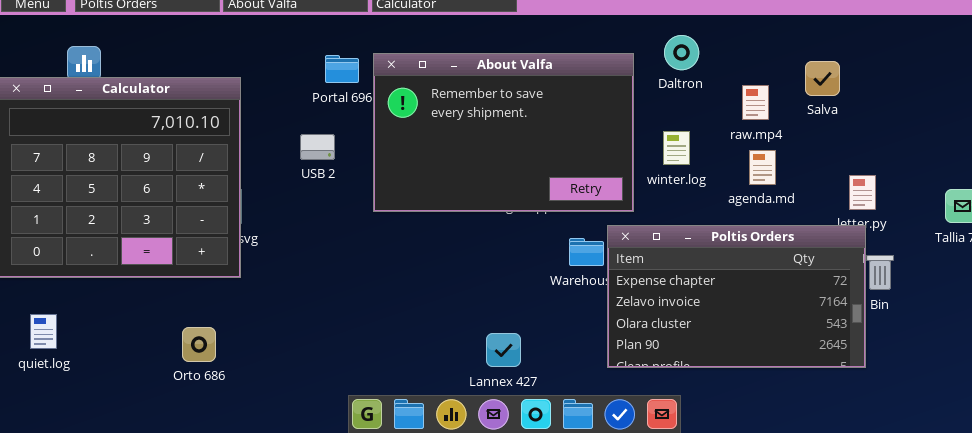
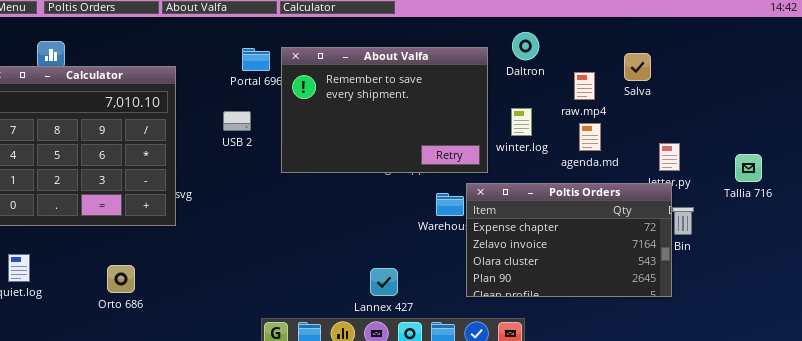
Orto 686: [182,327,216,362] -> [107,265,135,293], moved

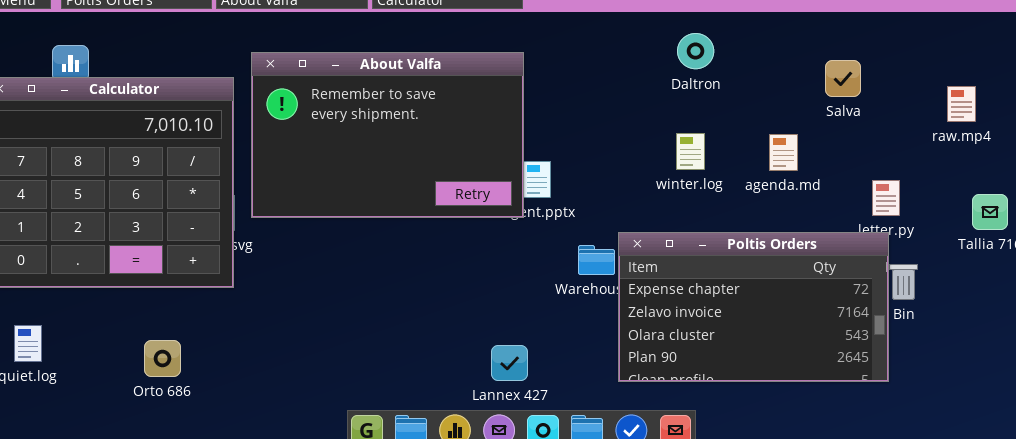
About Valfa: [281,47,488,173] -> [251,52,524,218], moved
raw.mp4: [574,72,595,100] -> [947,86,976,122], moved
agenda.md: [579,123,601,151] -> [769,134,798,171], moved

